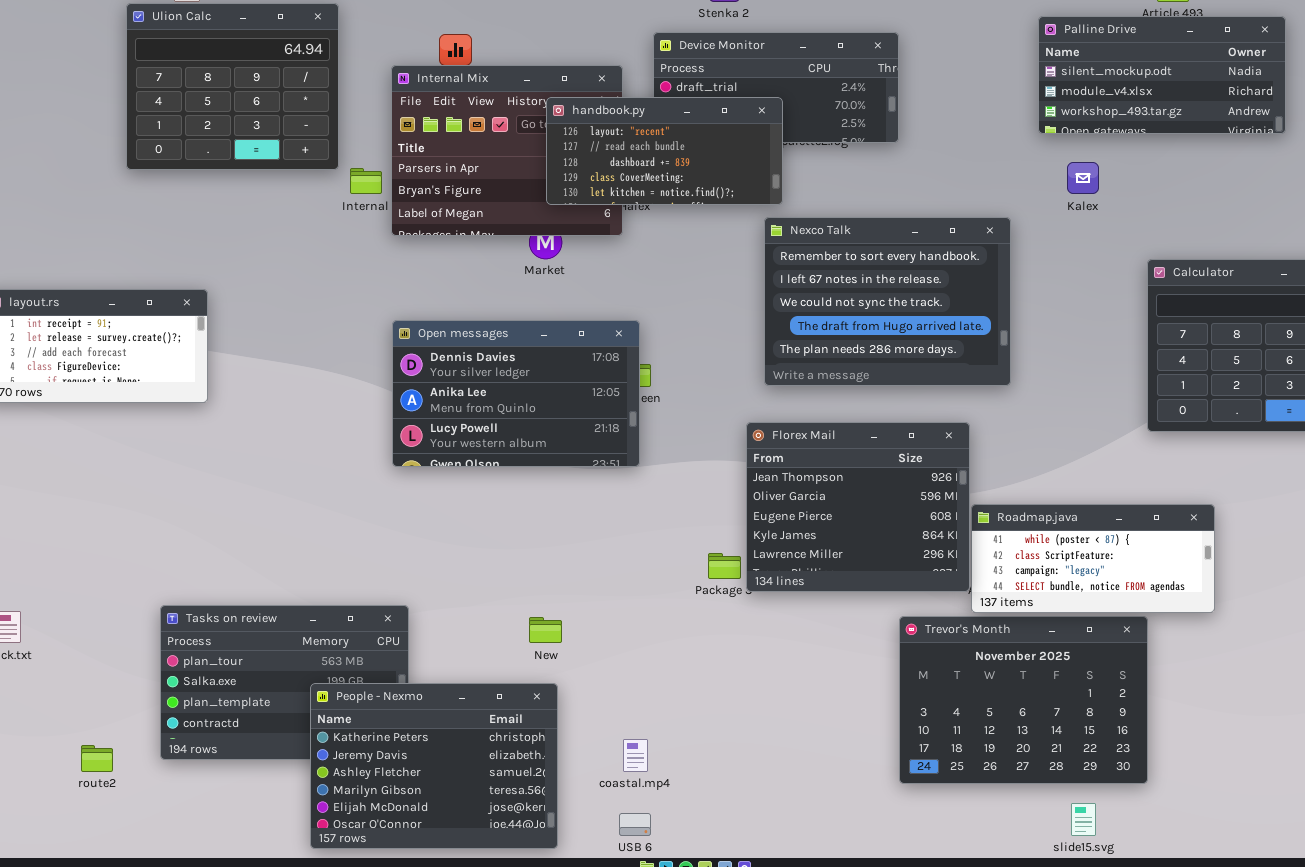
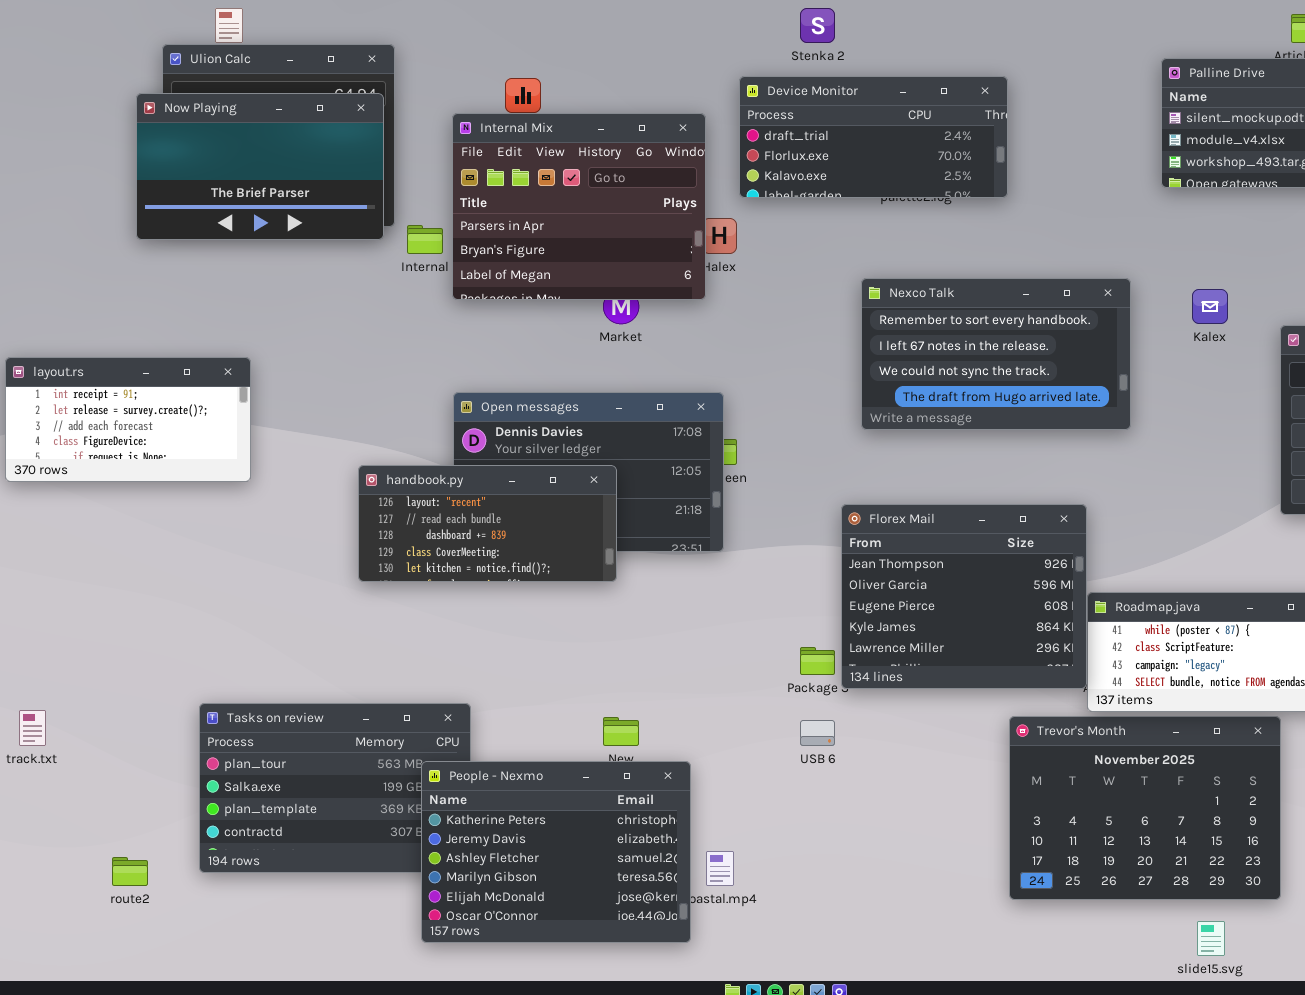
Now Playing: none -> [136,93,384,240], opened
handbook.py: [546,97,783,205] -> [358,465,617,582], moved
Kalex: [1067,162,1099,194] -> [1192,289,1228,324], moved
Nexco Talk: [764,217,1011,386] -> [861,278,1131,430], resized
People - Nexmo: [310,683,558,849] -> [421,761,691,943], moved
USB 6: [619,813,651,836] -> [800,720,835,746], moved

